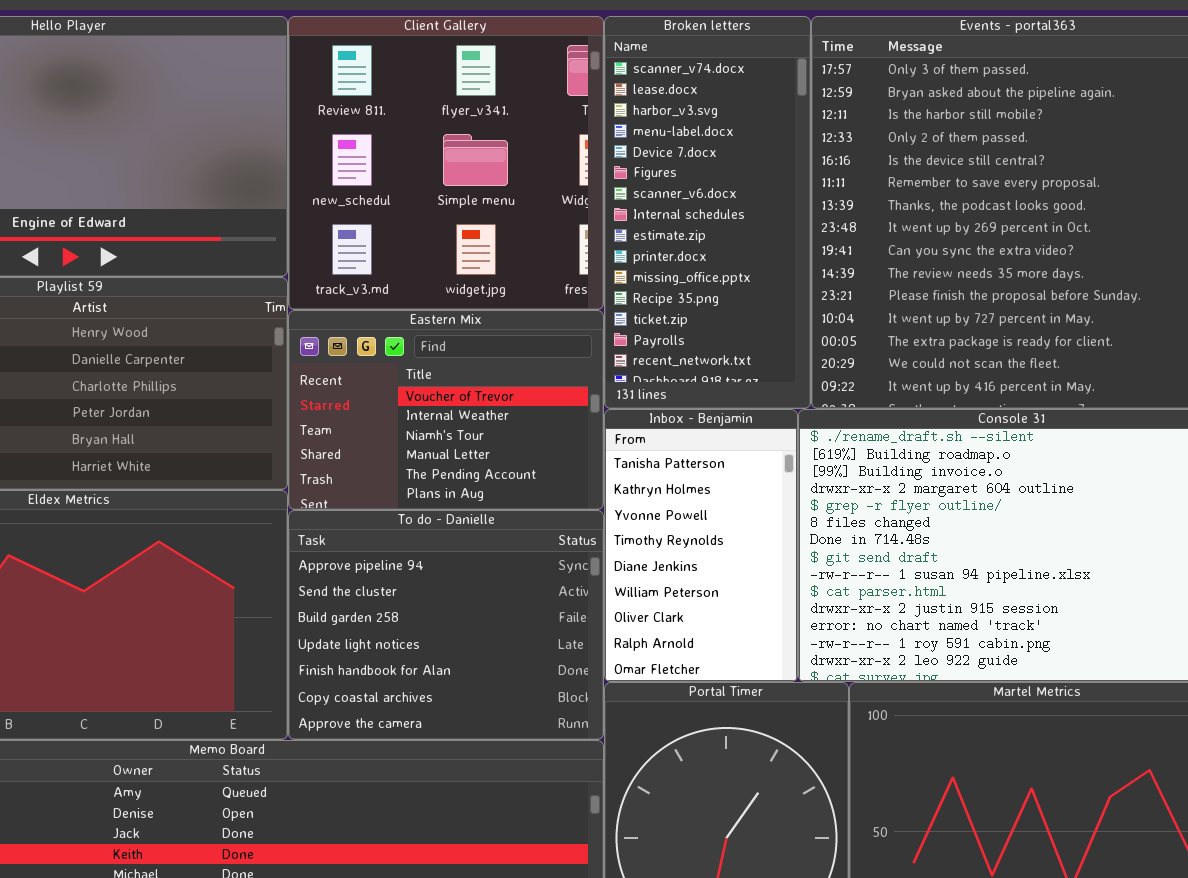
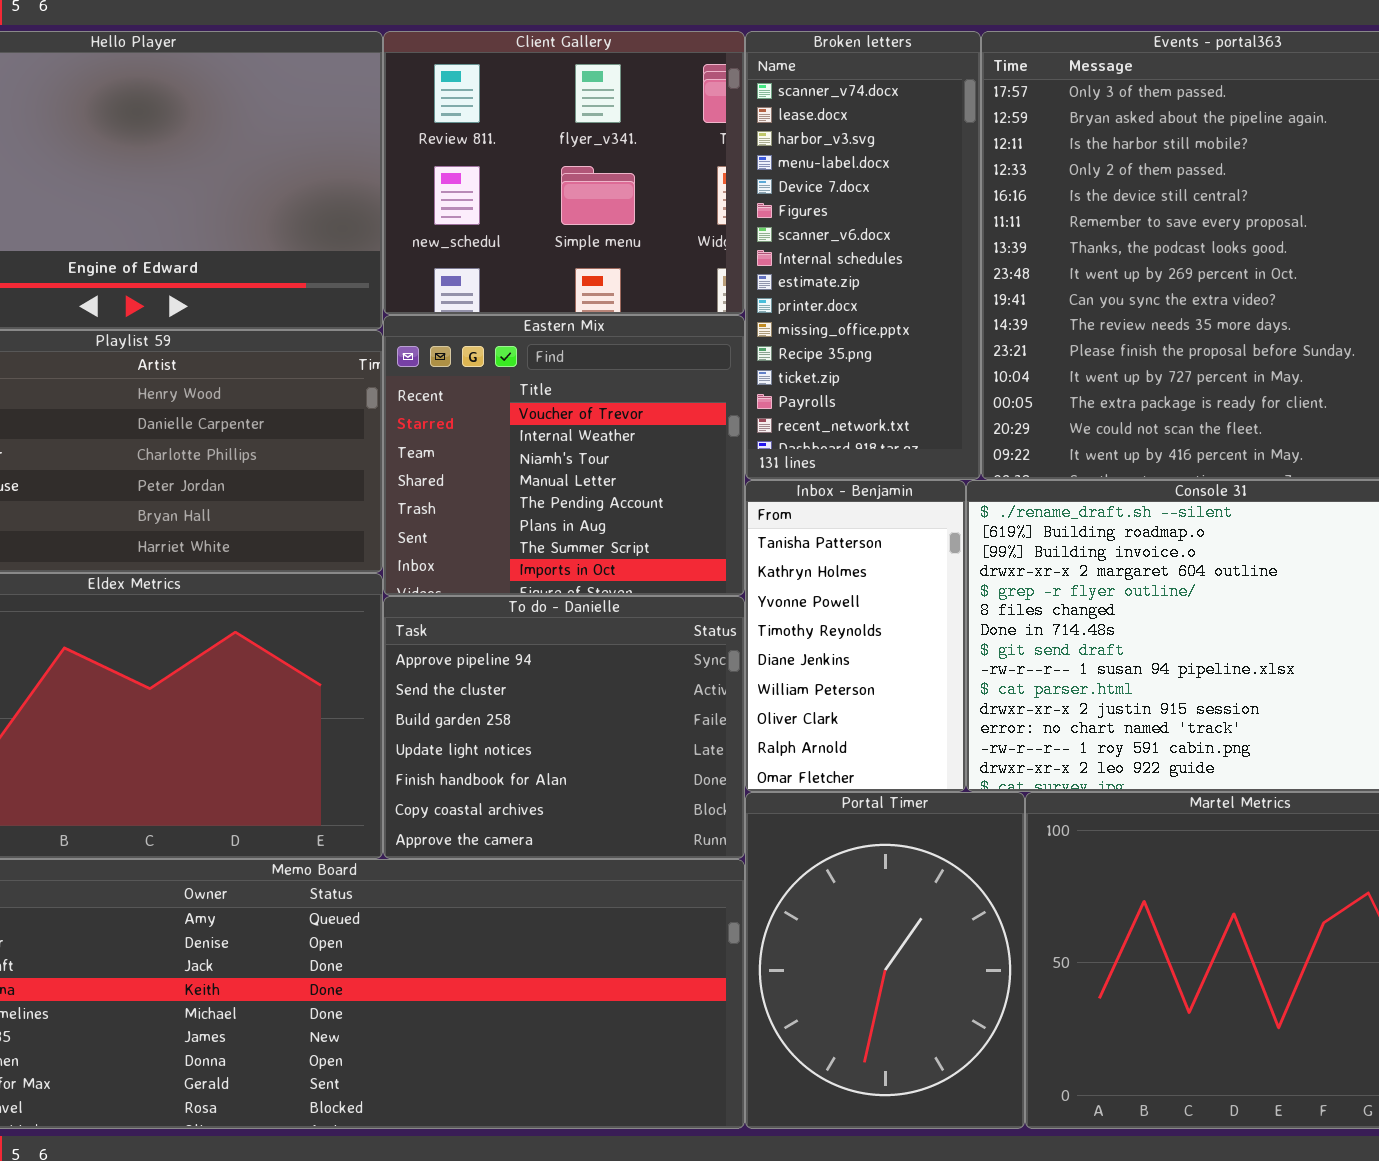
Client Gallery: [288,16,604,310] -> [383,31,745,315], resized
Eastern Mix: [288,310,604,510] -> [383,315,745,596], resized

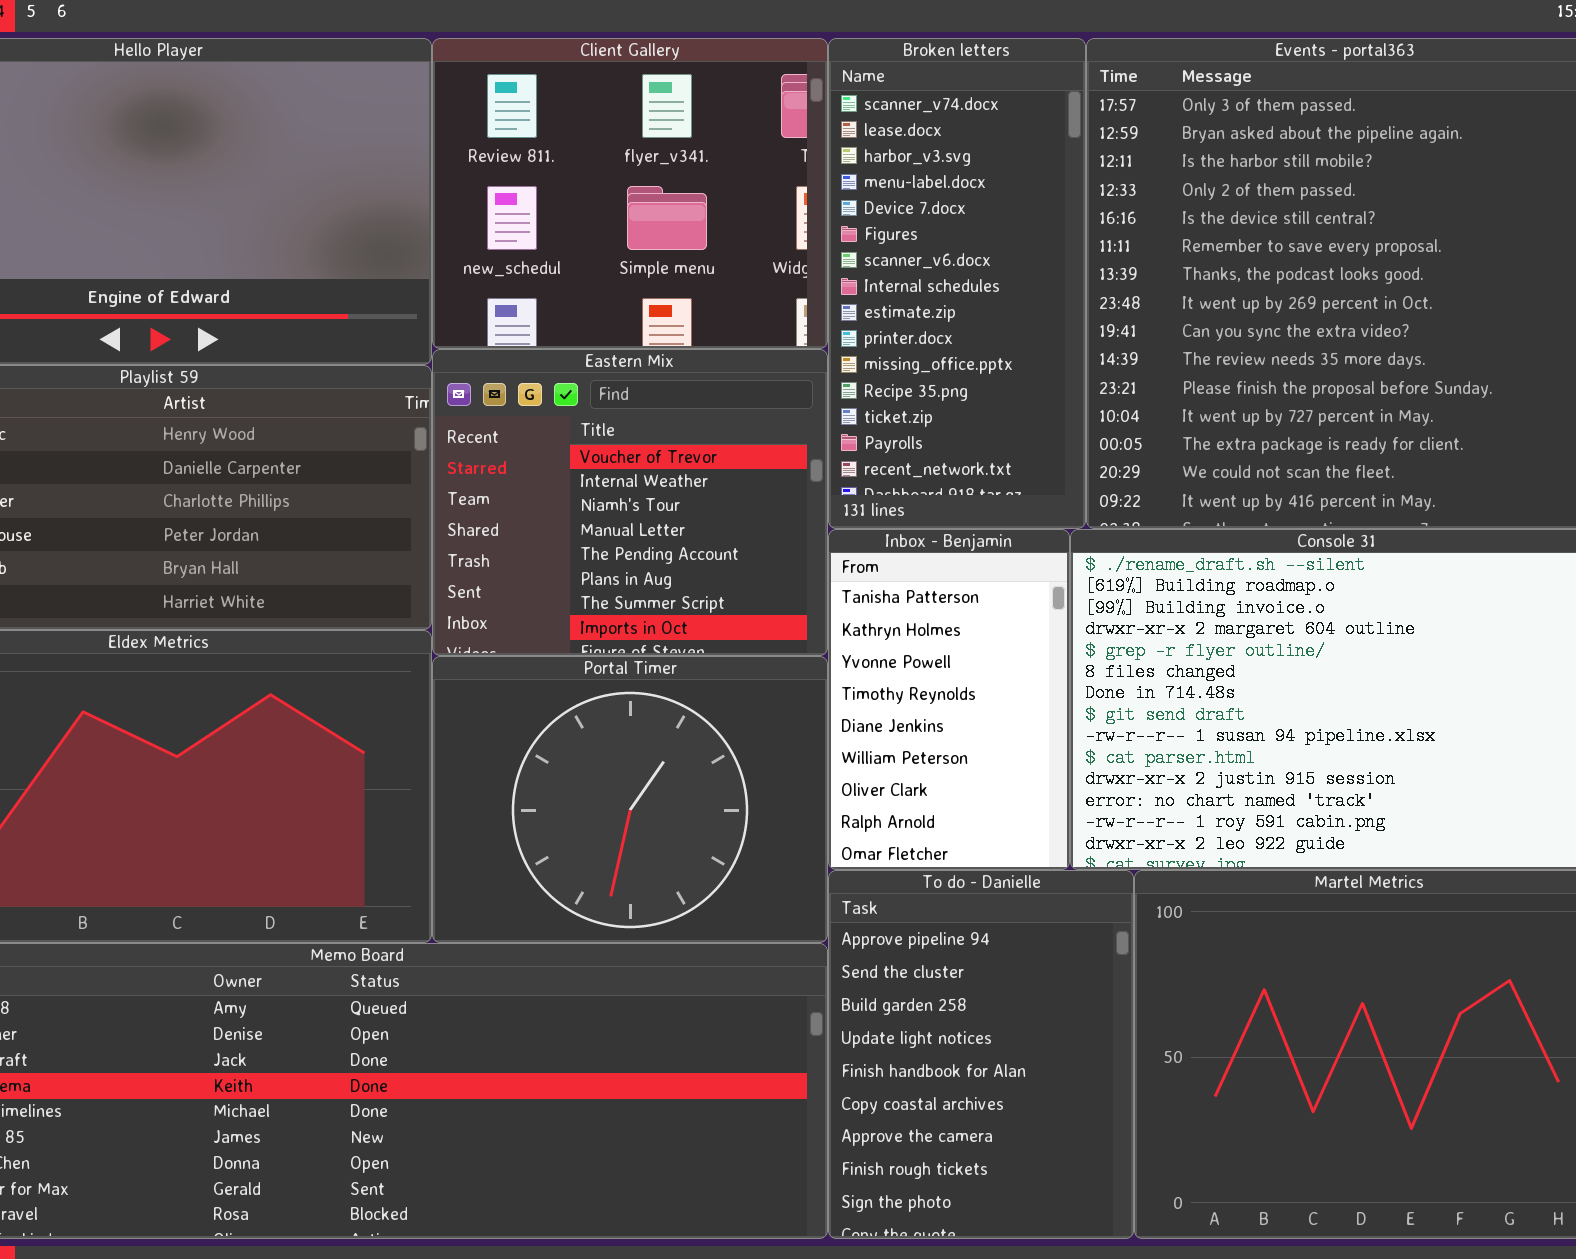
To do - Danielle: [383,596,745,859] -> [828,870,1134,1239], moved, resized
Portal Timer: [745,792,1025,1129] -> [432,656,828,943], moved, resized

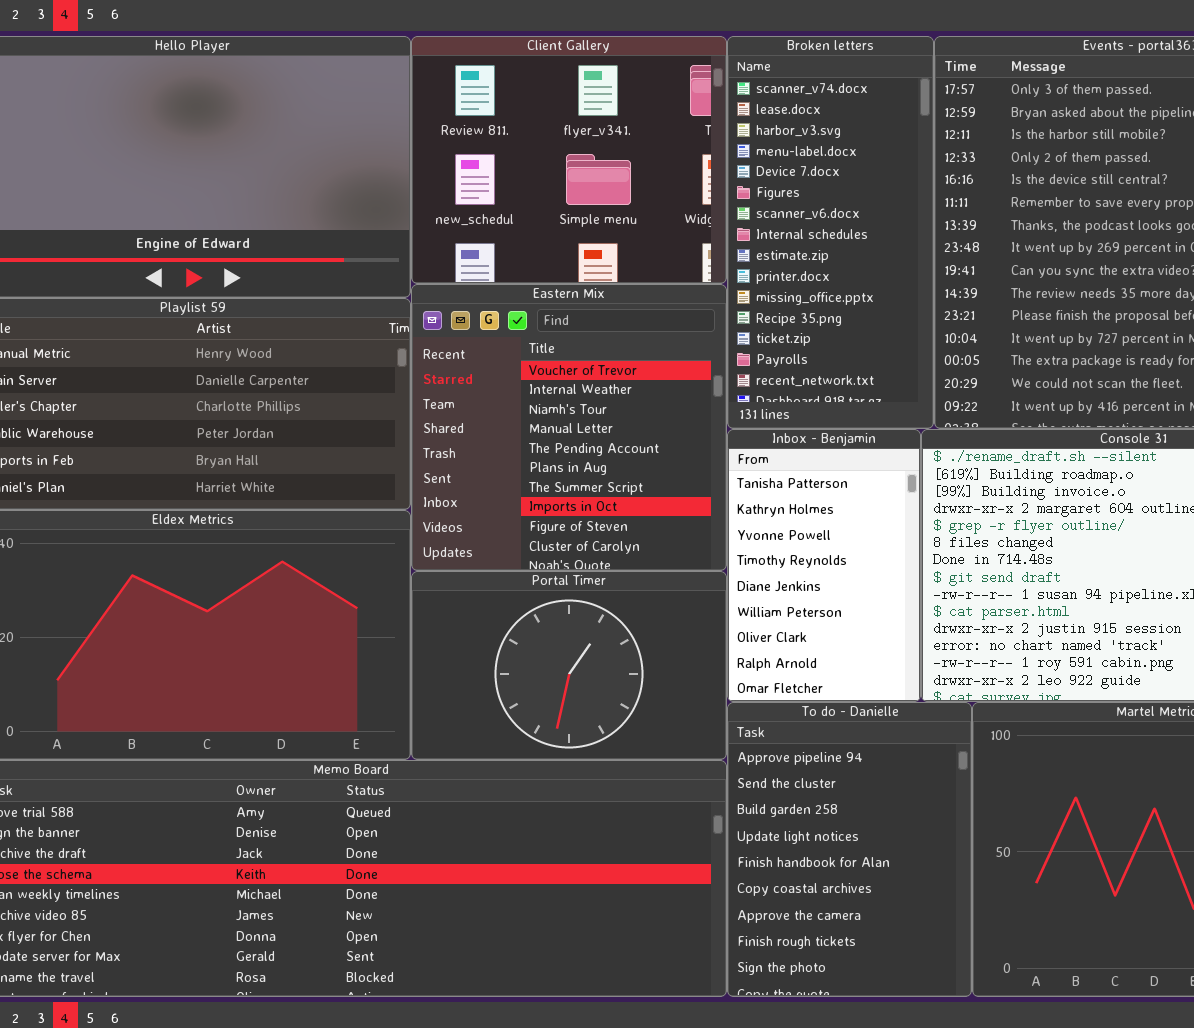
Eastern Mix: [432,349,828,656] -> [411,284,727,571], resized
Portal Timer: [432,656,828,943] -> [411,571,727,760], resized

